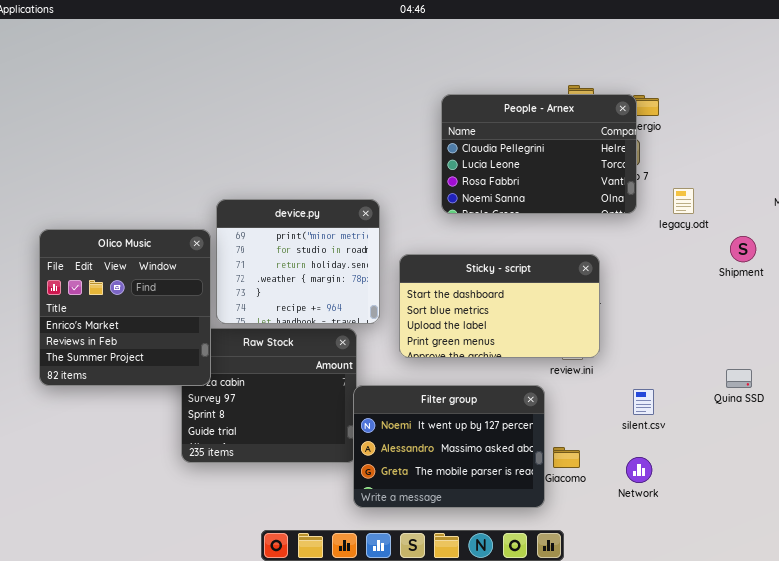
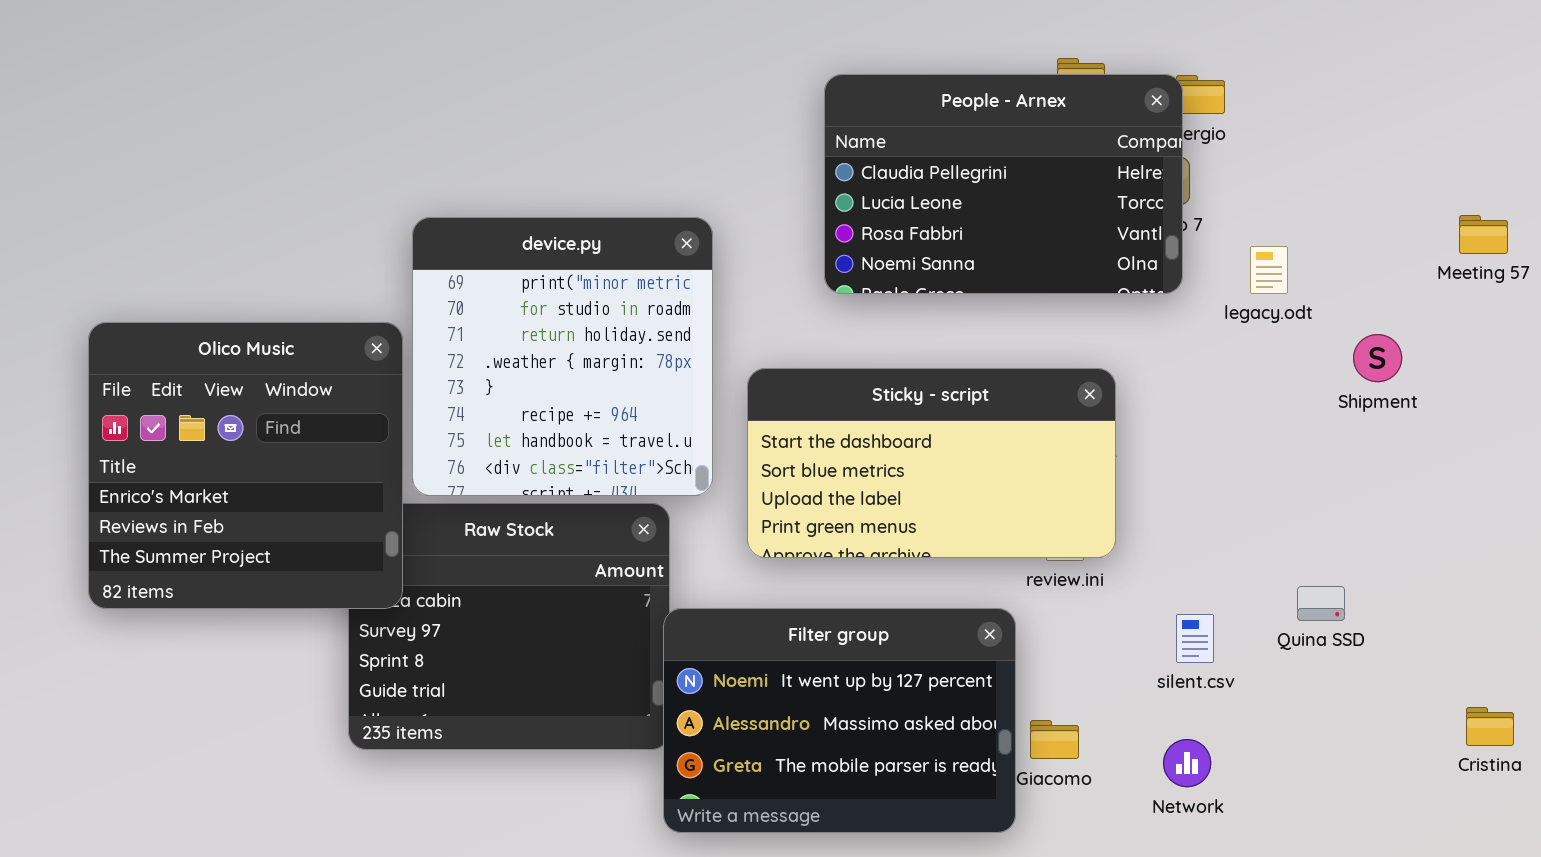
device.py: [216,199,380,324] -> [412,217,713,496], resized
Quina SSD: [726,369,752,388] -> [1297,586,1345,621], moved

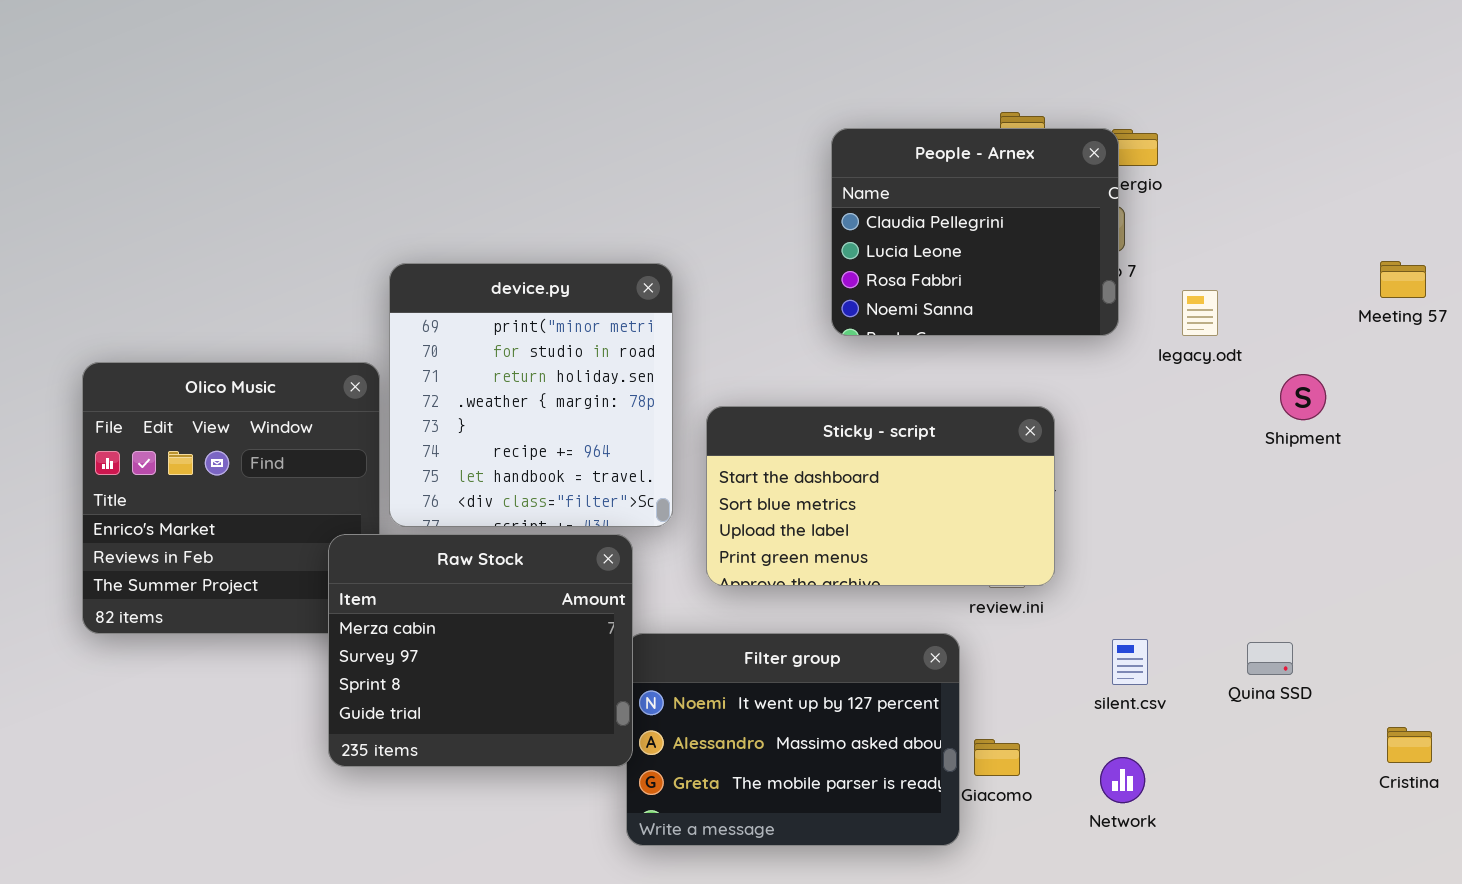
People - Arnex: [824,74,1183,294] -> [831,128,1119,336], resized
Raw Stock: [348,503,670,750] -> [328,534,633,767], raised
Quina SSD: [1297,586,1345,621] -> [1247,642,1293,675], moved

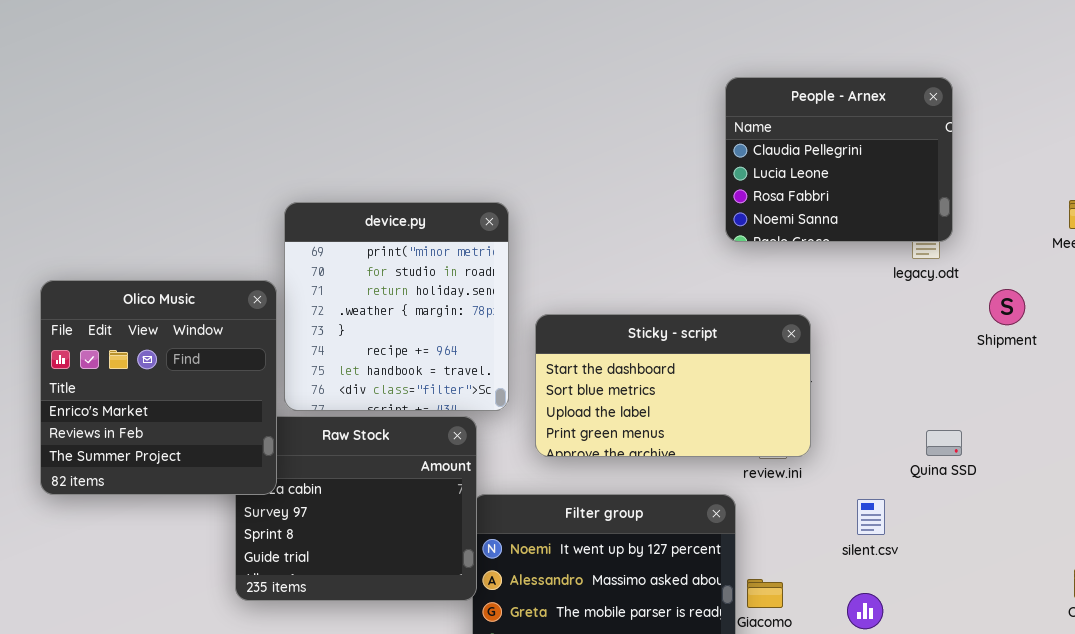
People - Arnex: [831,128,1119,336] -> [725,77,953,242], moved
Olico Music: [82,362,380,634] -> [40,280,277,495], raised
Quina SSD: [1247,642,1293,675] -> [926,430,962,456], moved

